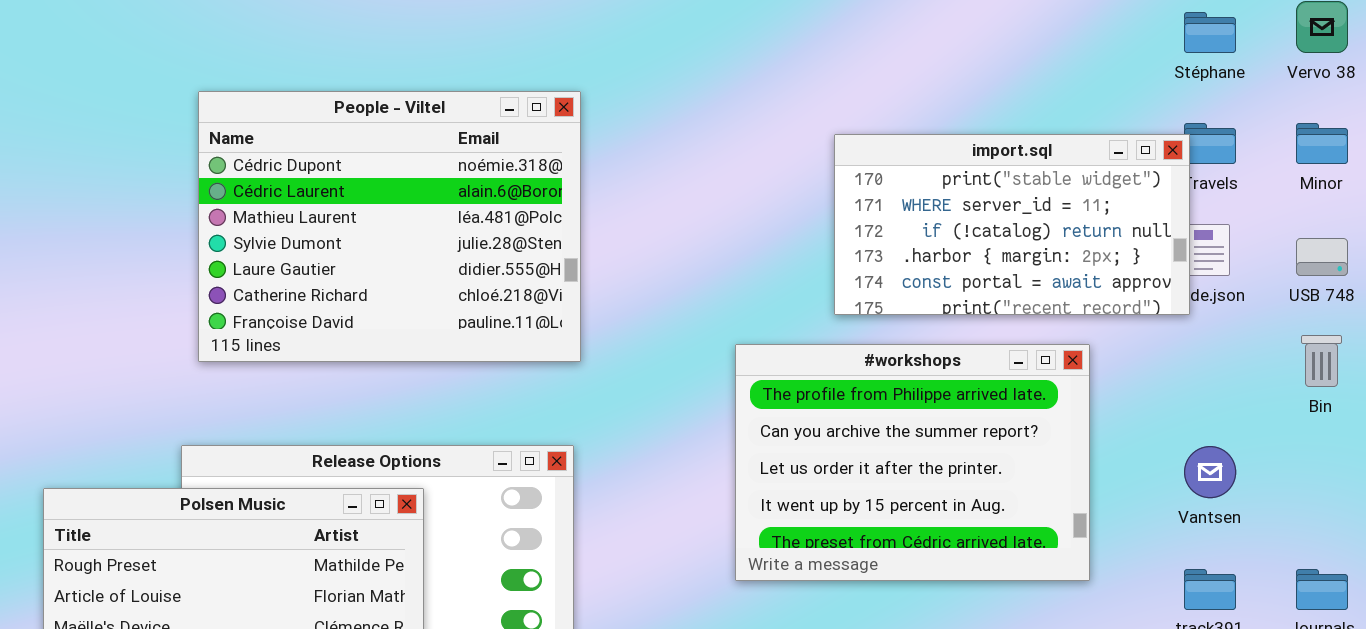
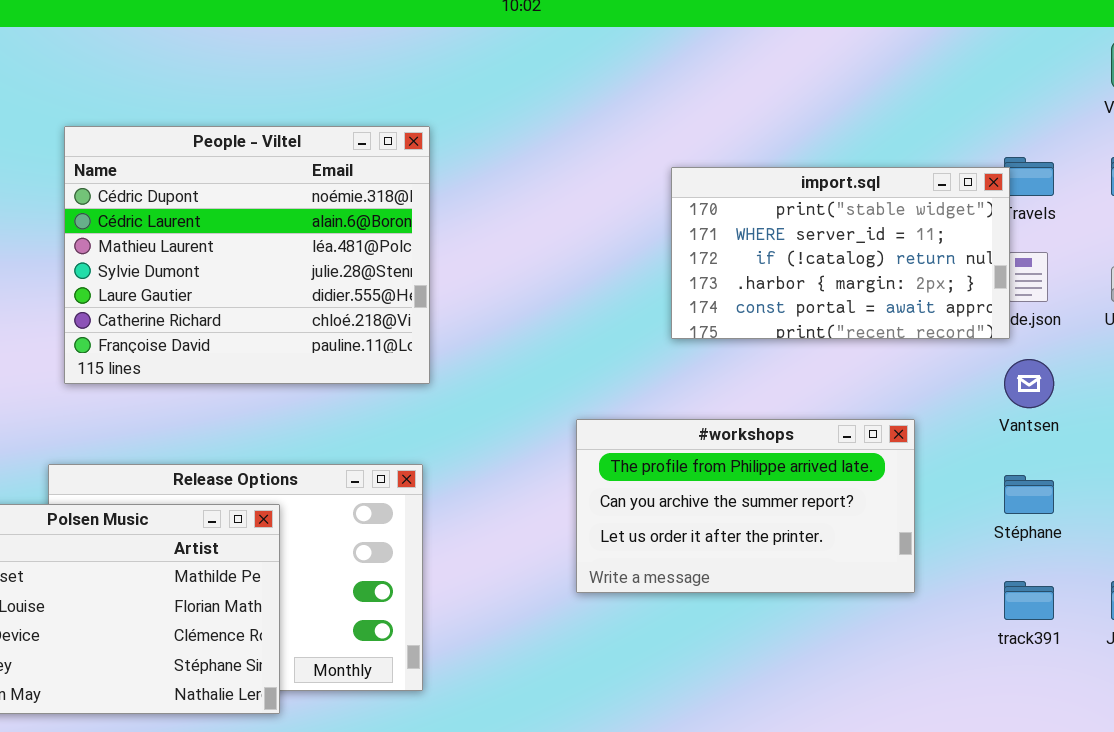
Stéphane: [1184,12,1236,53] -> [1004,475,1054,514], moved
#workshops: [735,344,1090,581] -> [576,419,915,593], resized
Vantsen: [1184,446,1236,498] -> [1004,359,1054,408], moved

